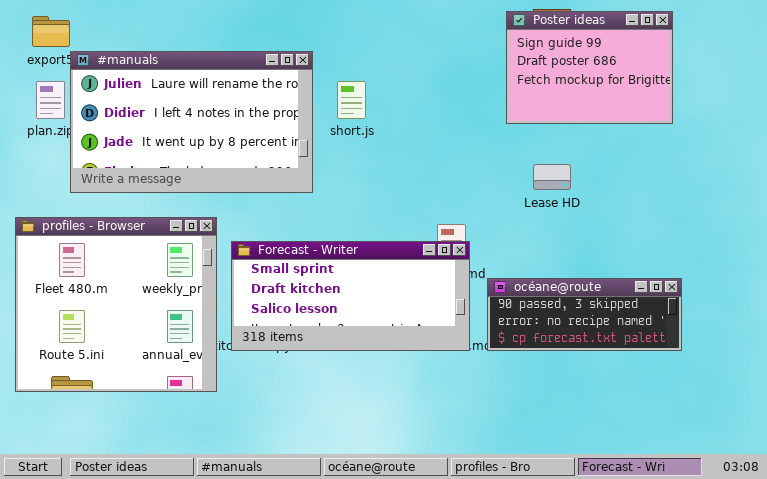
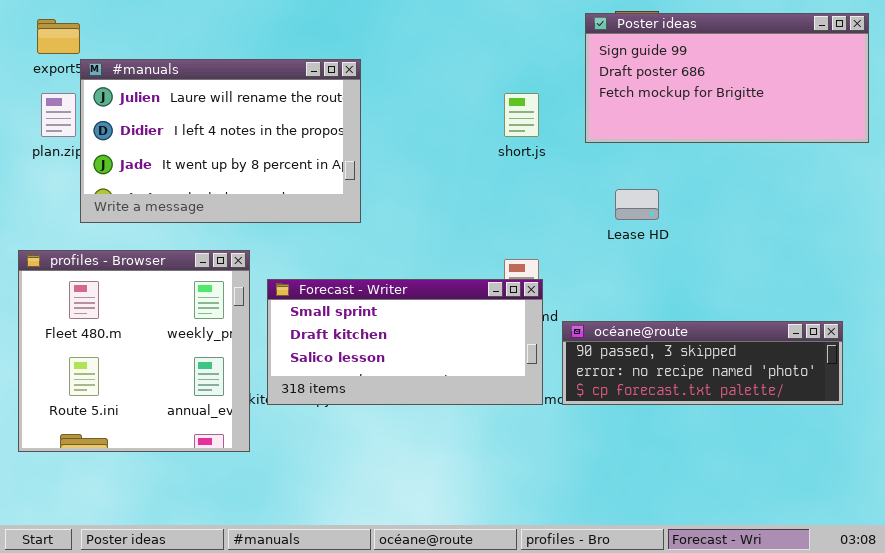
Poster ideas: [506,11,673,124] -> [585,13,869,143], resized
short.js: [337,81,366,119] -> [504,93,539,137], moved
océane@route: [487,278,682,351] -> [562,321,843,405], resized

